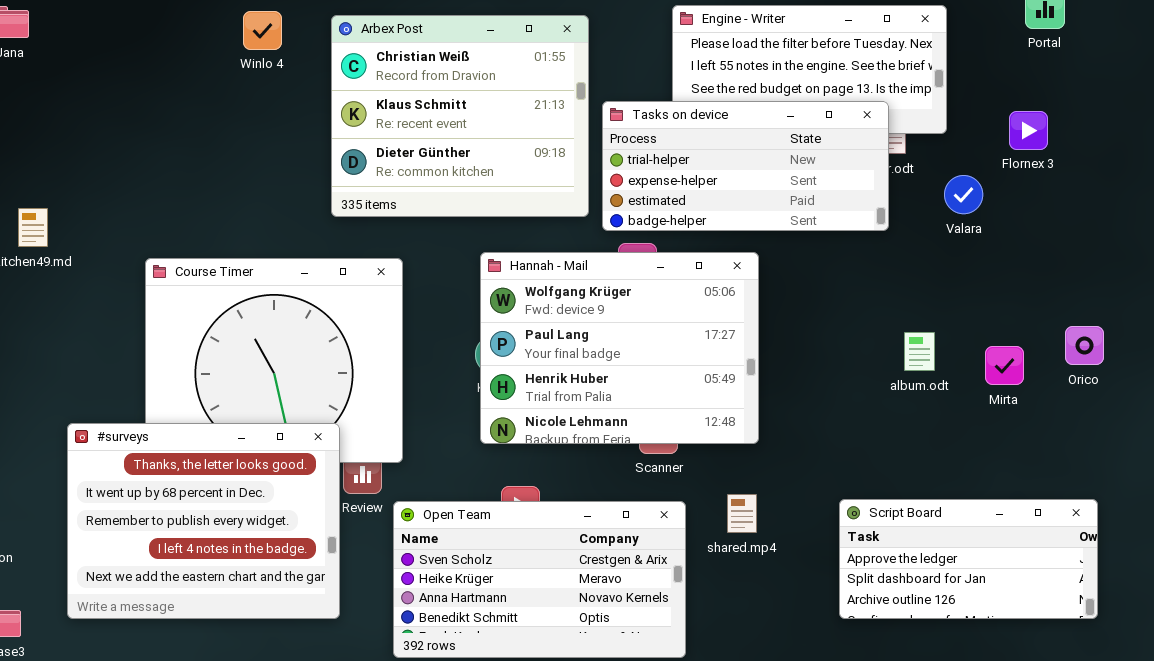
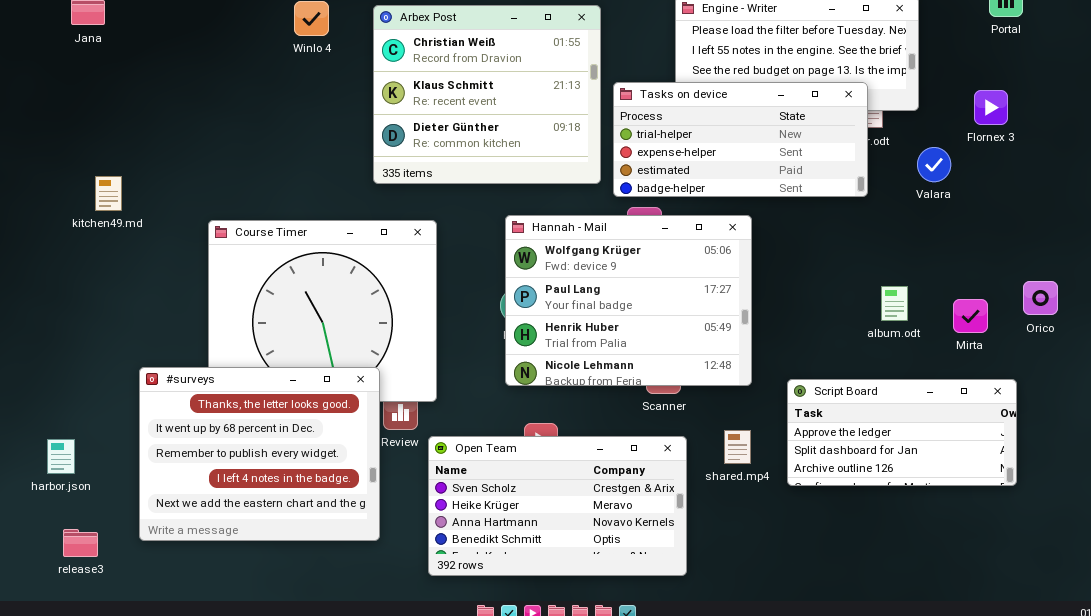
Script Board: [839,499,1098,619] -> [787,379,1017,486], moved

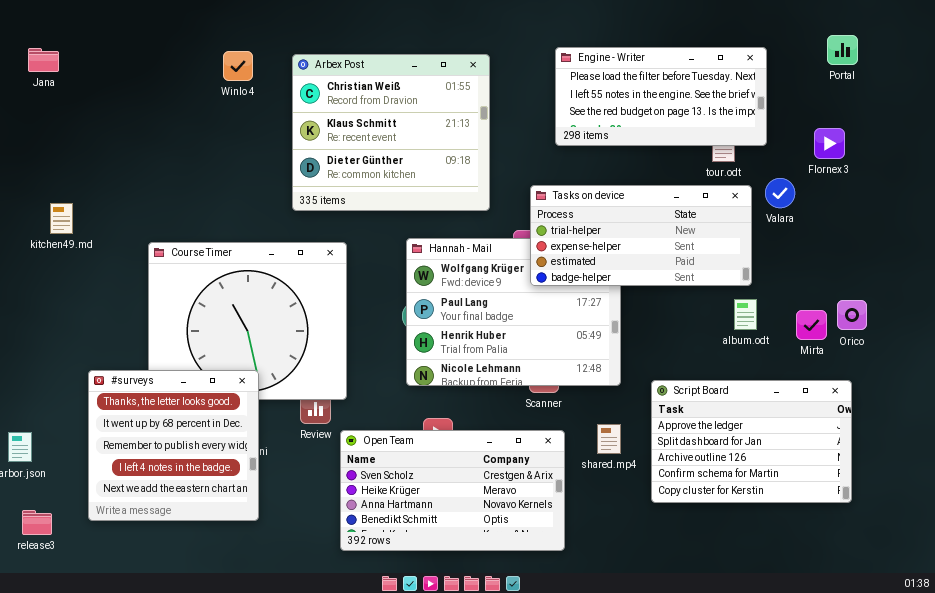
Tasks on device: [613,82,868,197] -> [530,185,752,286], moved
Orico: [1023,281,1058,315] -> [837,300,867,330], moved
#surveys: [139,367,380,541] -> [88,370,259,521], resized
Script Board: [787,379,1017,486] -> [651,380,852,503], resized

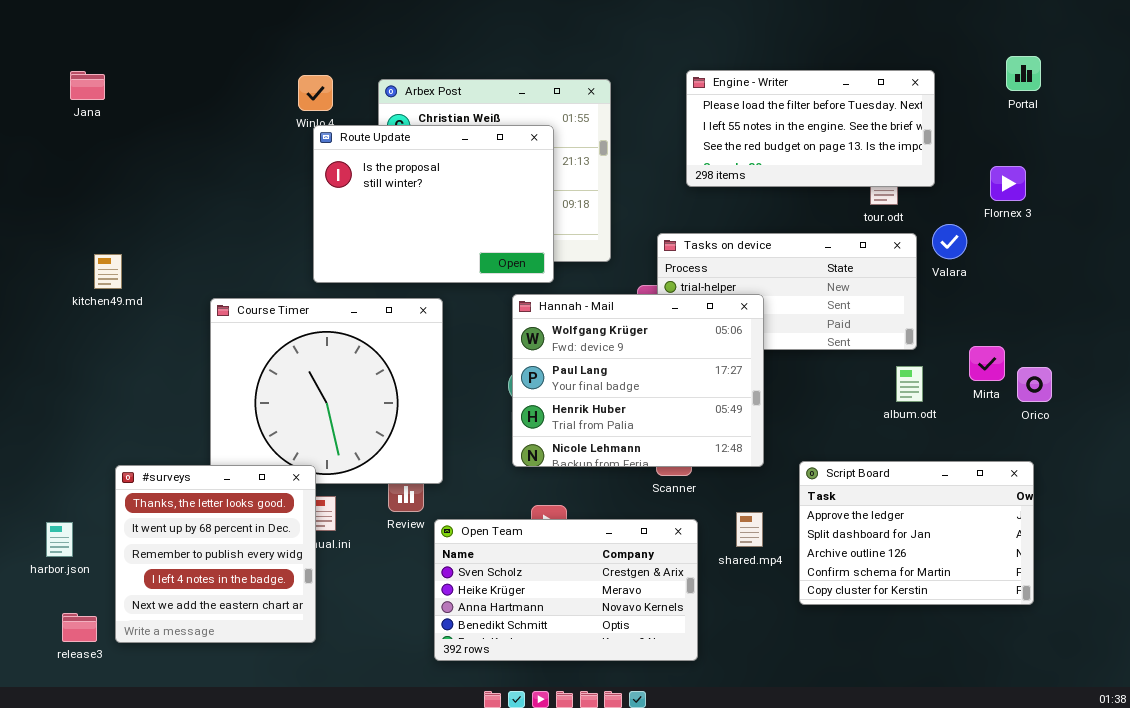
Route Update: none -> [313,125,554,283], opened
Hannah - Mail: [406,238,621,386] -> [512,294,764,467], raised
Mirta: [796,310,827,340] -> [969,346,1005,381], moved
#surveys: [88,370,259,521] -> [115,465,316,643], moved

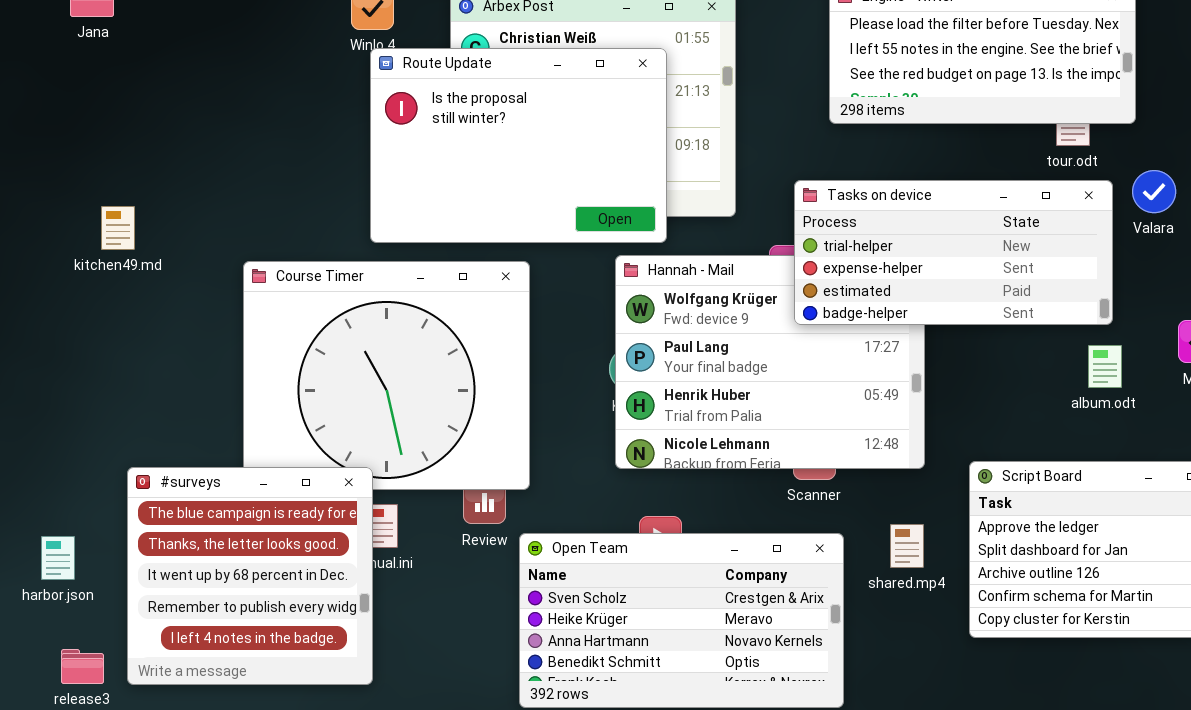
Tasks on device: [657,233,917,350] -> [794,180,1113,325], raised
#surveys: [115,465,316,643] -> [127,467,373,685], scrolled up 1 row

